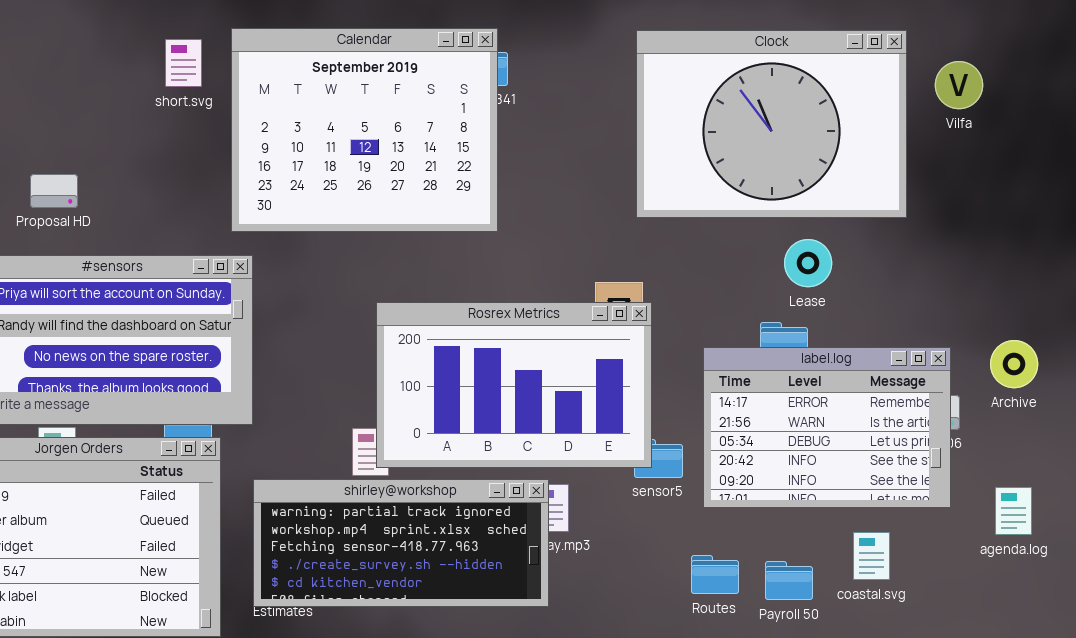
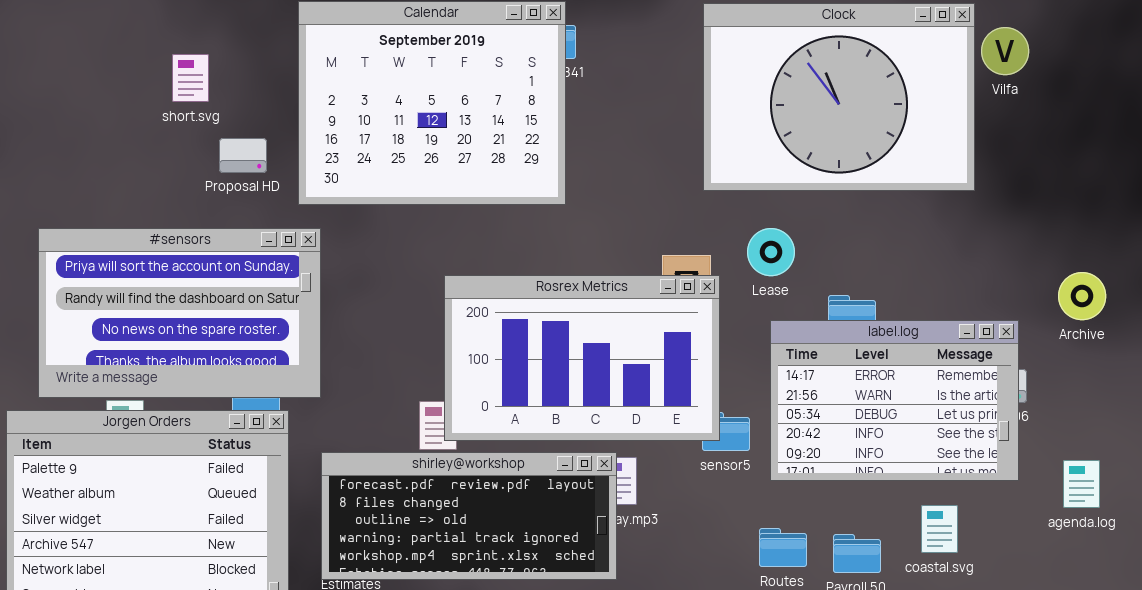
short.svg: [165,39,202,87] -> [172,54,209,102], moved
Vilfa: [935,61,983,109] -> [981,27,1029,75], moved
Proposal HD: [30,174,78,208] -> [219,138,267,173], moved
Lease: [784,239,832,287] -> [747,228,795,276], moved
Archive: [990,340,1038,388] -> [1058,272,1106,320], moved
shirley@workshop: [253,479,549,607] -> [321,452,617,580], scrolled up 3 rows

